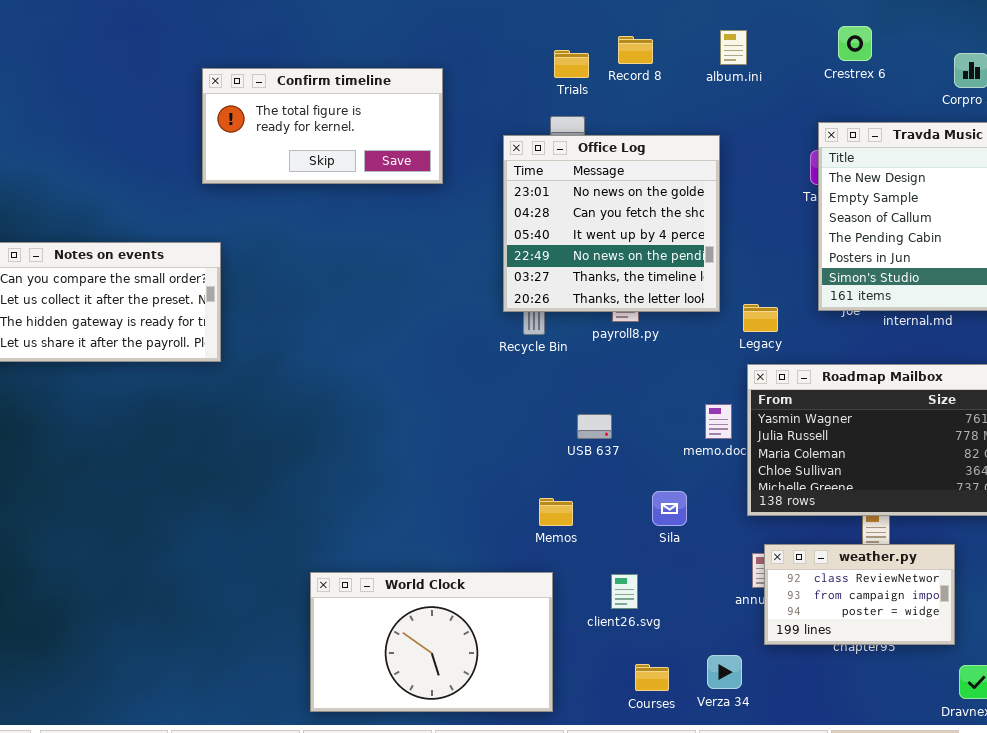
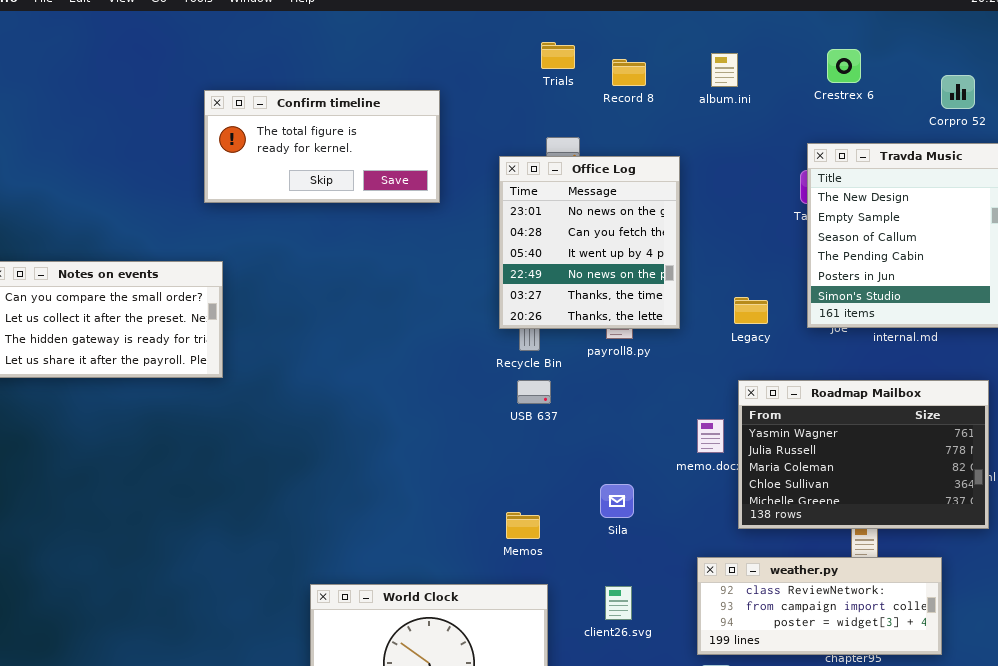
Trials: [554,50,589,78] -> [541,42,575,69], moved
Office Log: [503,135,720,312] -> [499,156,680,329], resized
Legacy: [743,304,778,332] -> [734,297,768,324], moved
USB 637: [577,414,612,439] -> [517,380,551,404], moved
Sila: [652,491,687,526] -> [600,484,634,518], moved
Memos: [539,498,573,526] -> [506,512,540,539], moved
weather.py: [764,544,955,645] -> [697,557,942,655], resized

